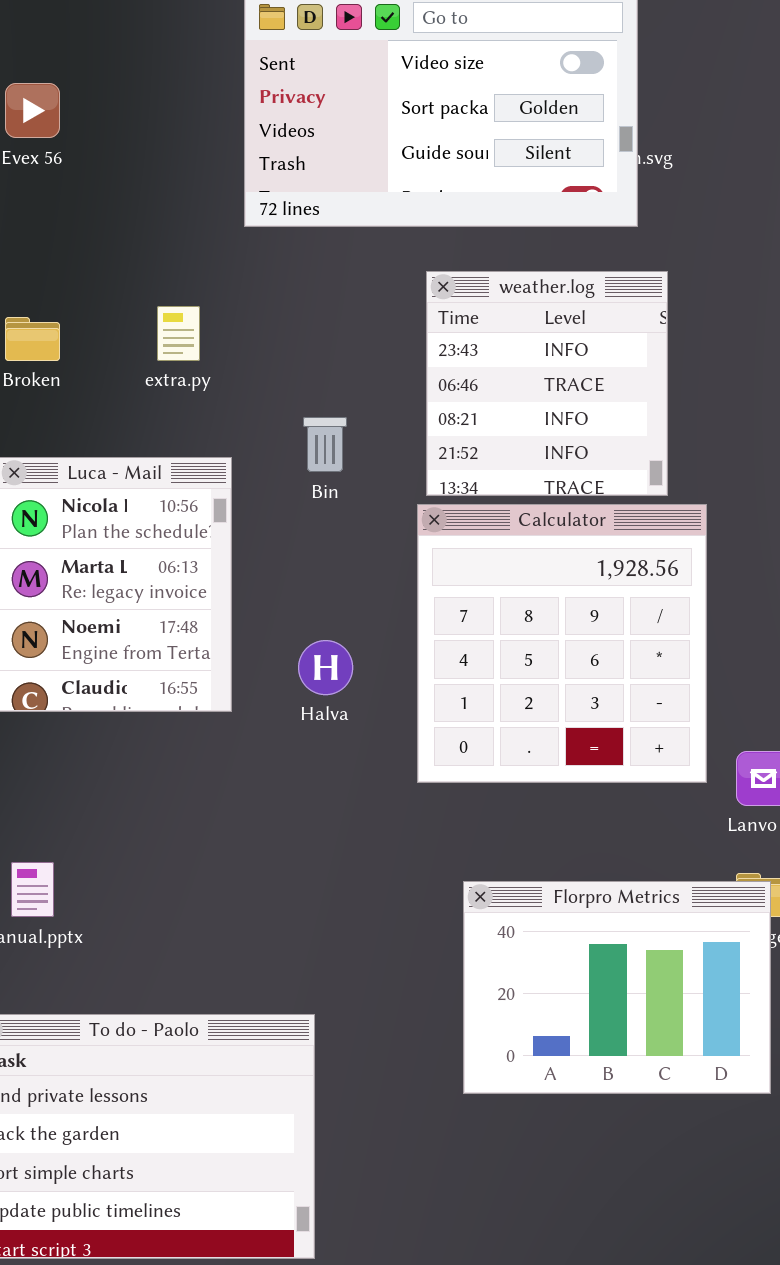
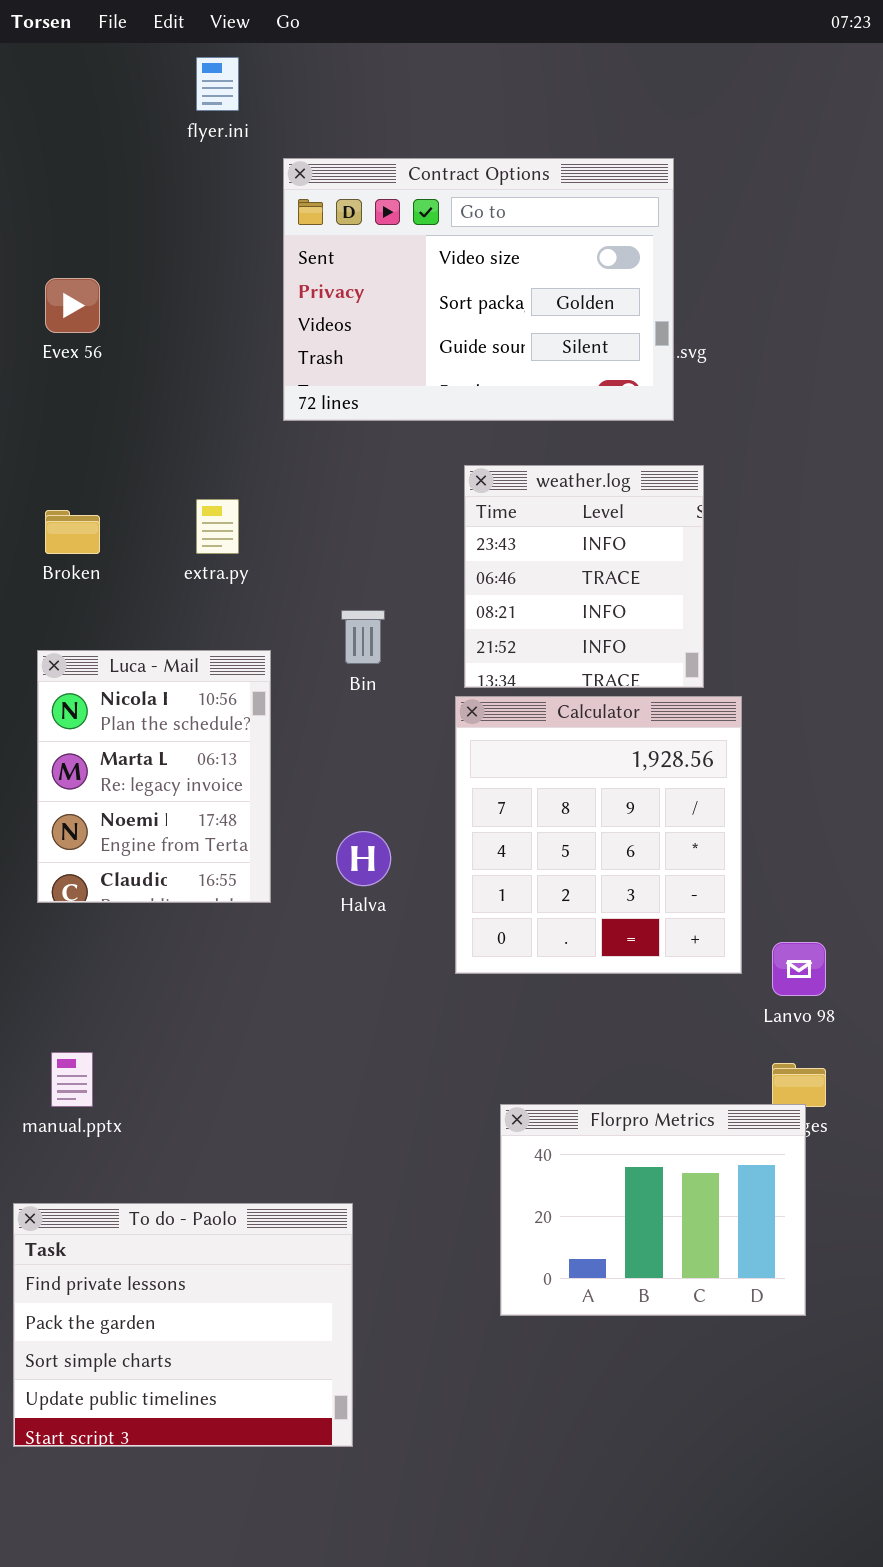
Florpro Metrics: [463,881,771,1094] -> [500,1104,806,1316], moved

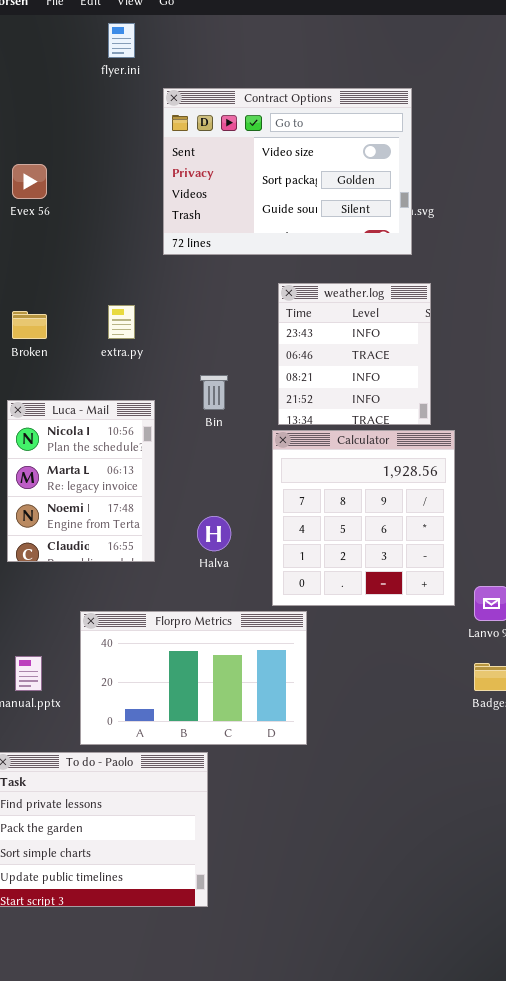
Florpro Metrics: [500,1104,806,1316] -> [80,611,307,745], moved, resized

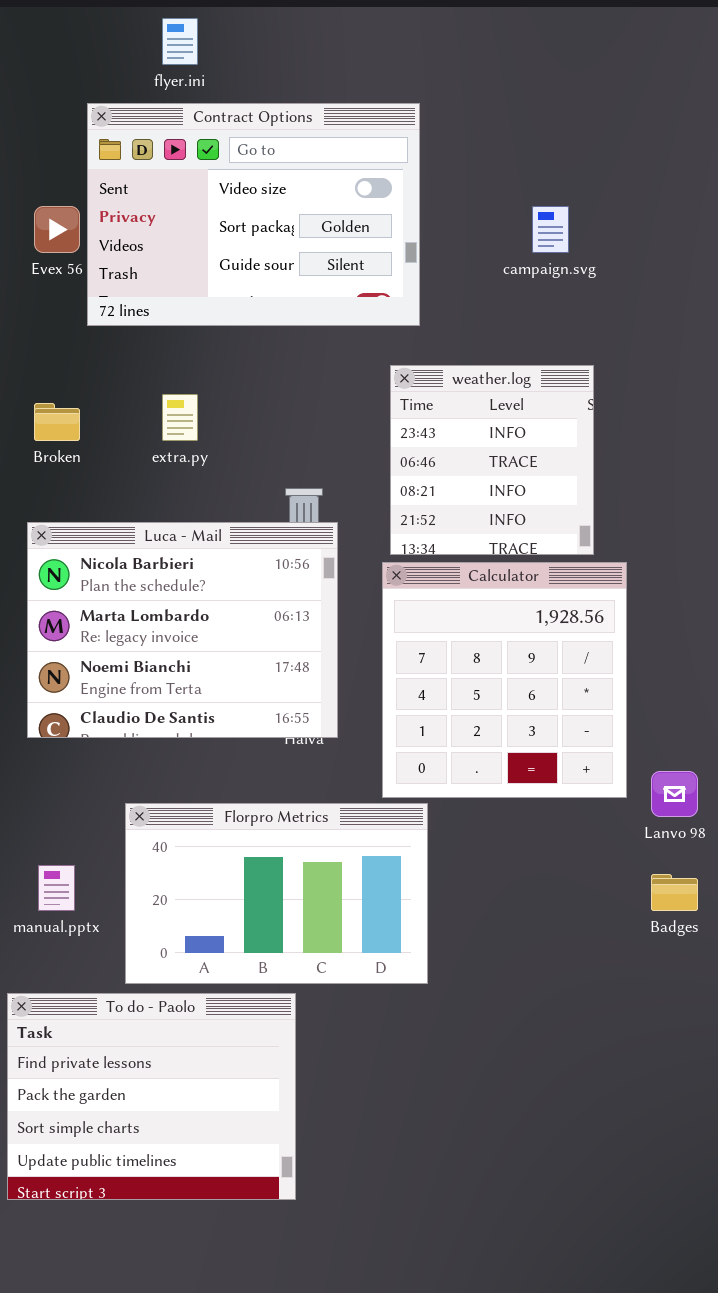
Contract Options: [163,88,412,255] -> [87,103,420,326], moved
Luca - Mail: [7,400,155,562] -> [27,522,338,738], resized

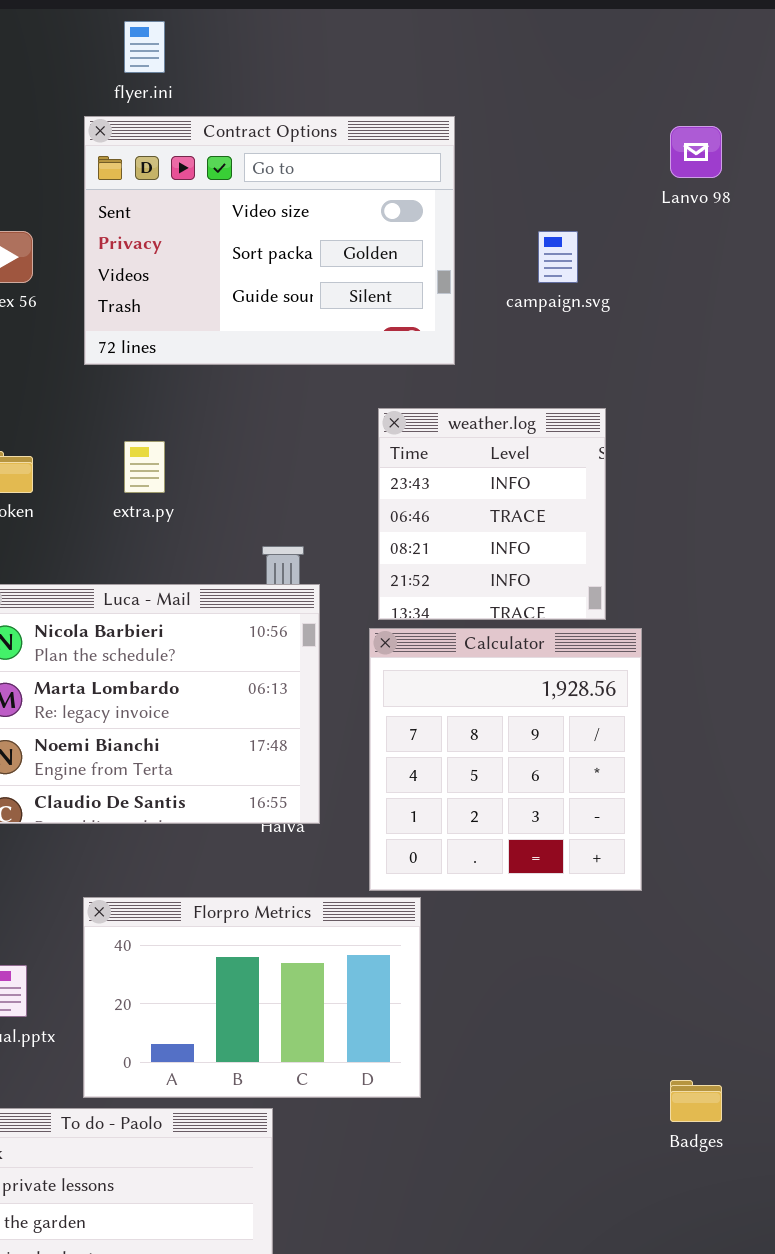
Contract Options: [87,103,420,326] -> [84,116,455,365], moved
Lanvo 98: [651,771,698,817] -> [670,126,722,178], moved
Badges: [651,874,698,911] -> [670,1080,722,1122], moved

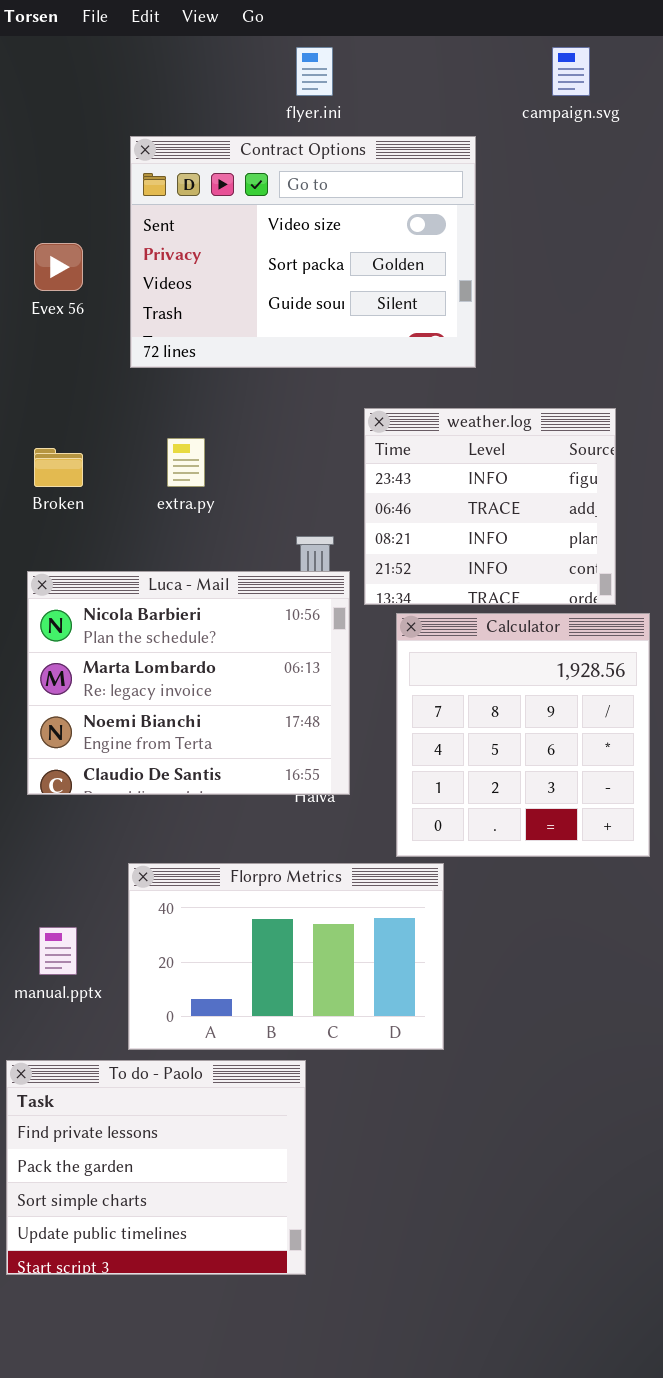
flyer.ini: [124,21,165,73] -> [296,47,333,96], moved
campaign.svg: [538,231,578,283] -> [552,47,590,96], moved
weather.log: [378,408,606,620] -> [364,408,616,605], resized

